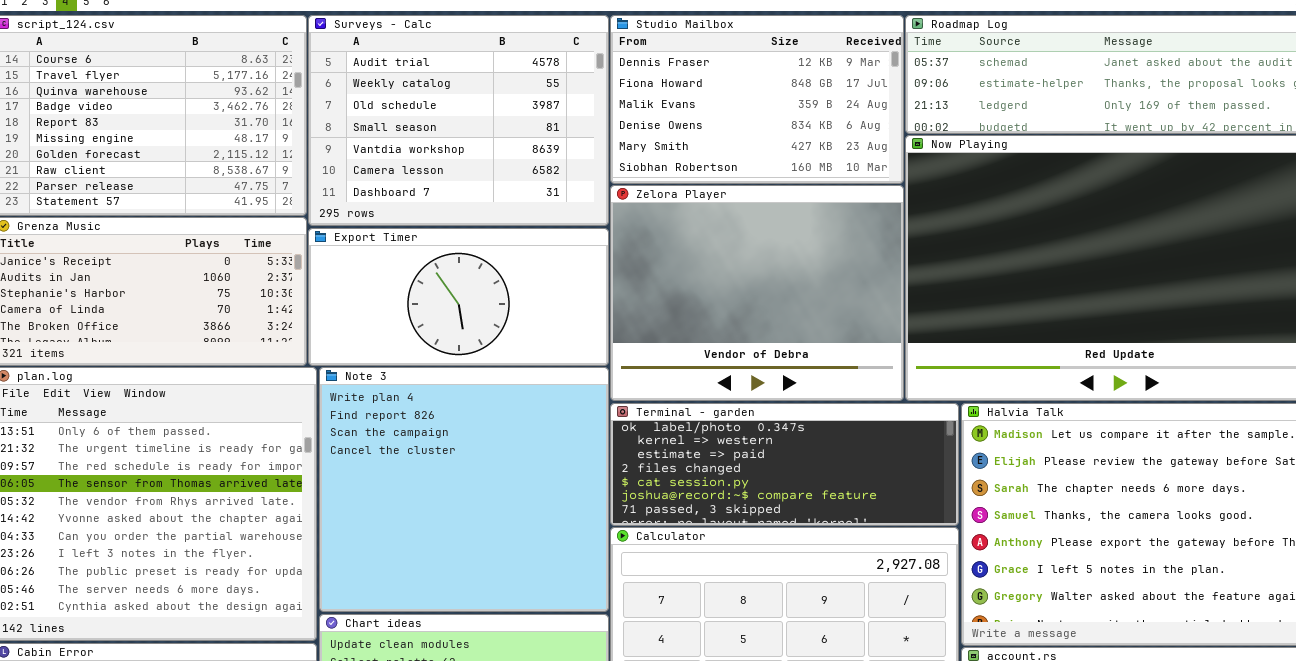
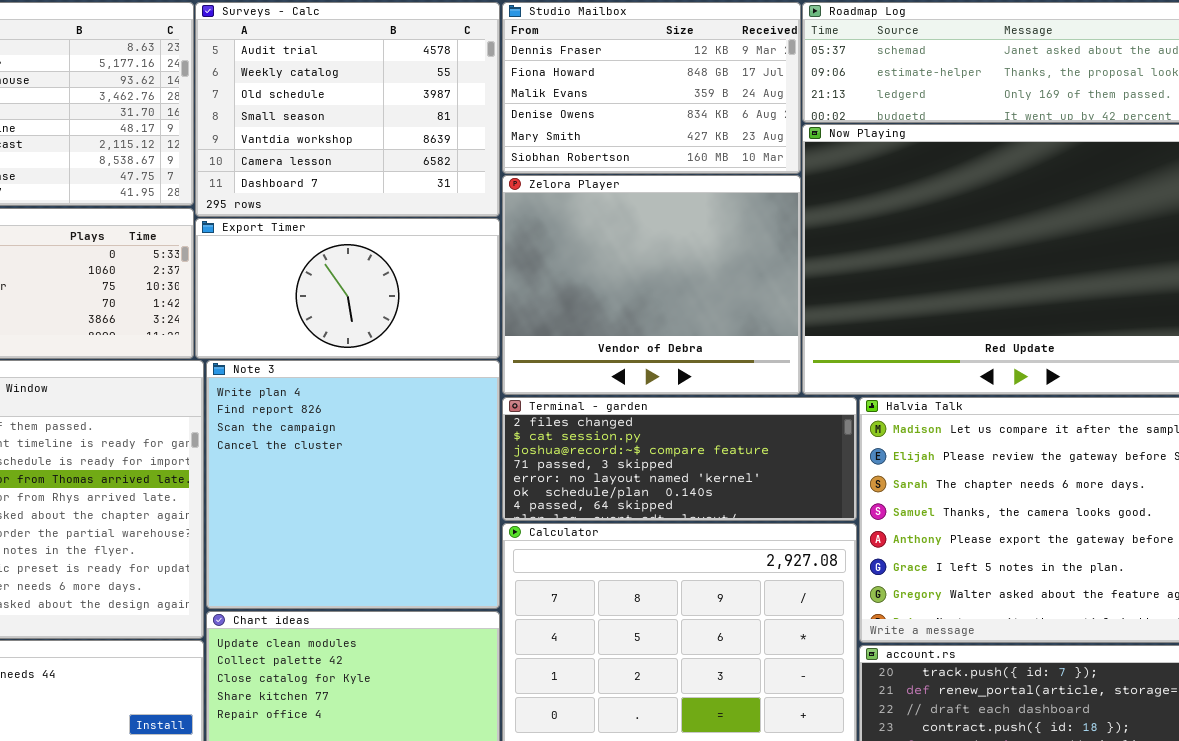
Terminal - garden: [610,403,959,526] -> [502,397,857,521], scrolled down 3 rows

